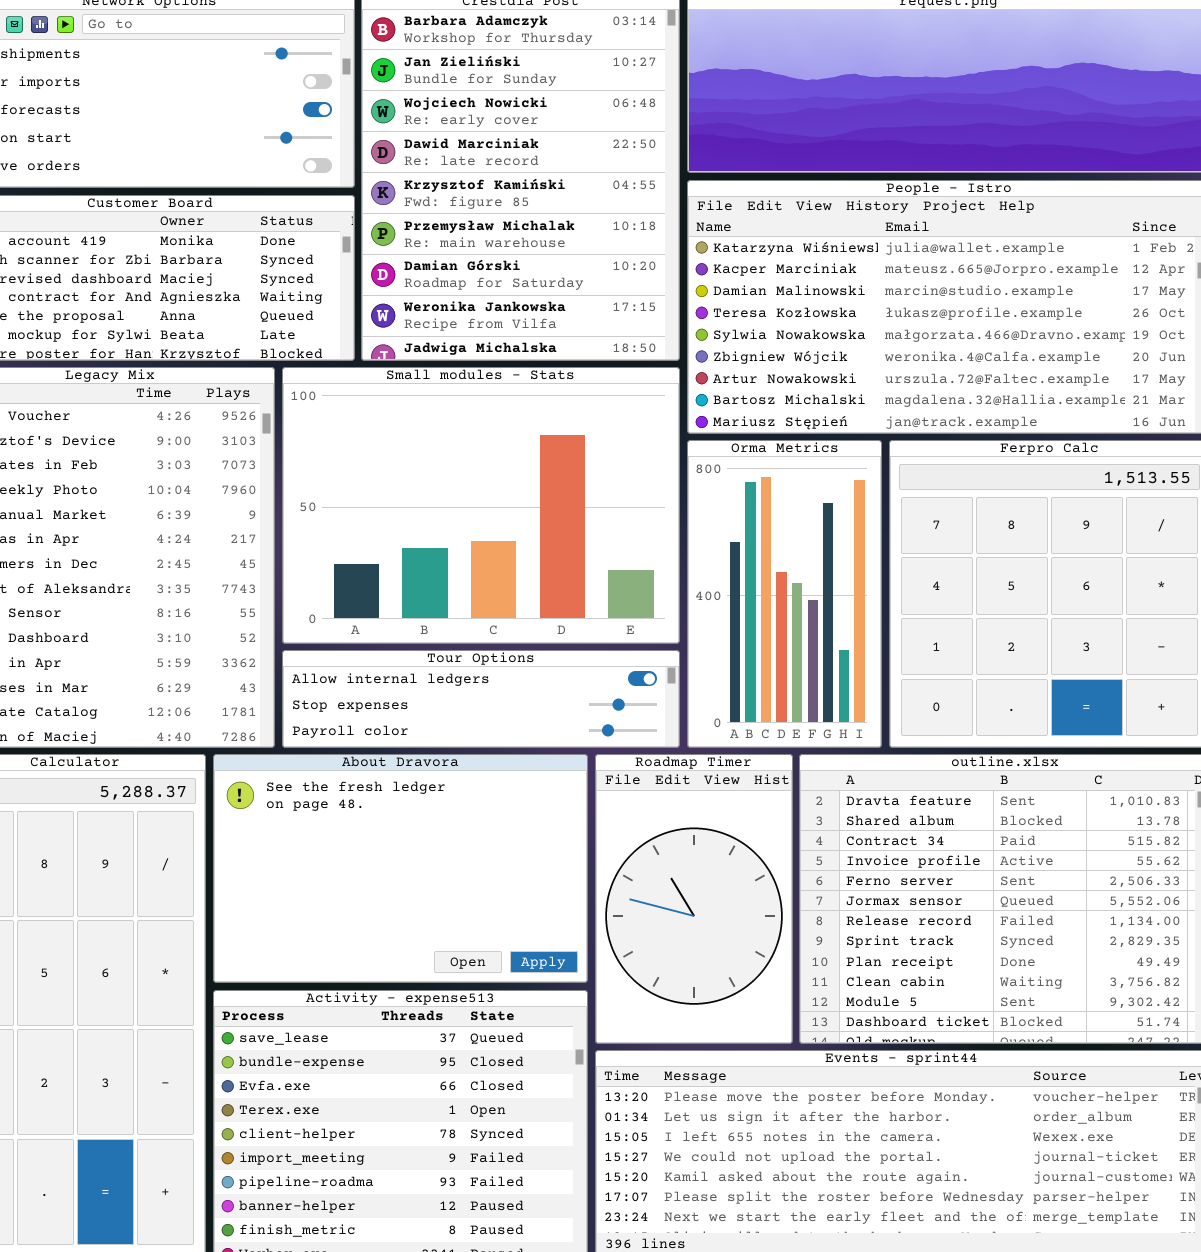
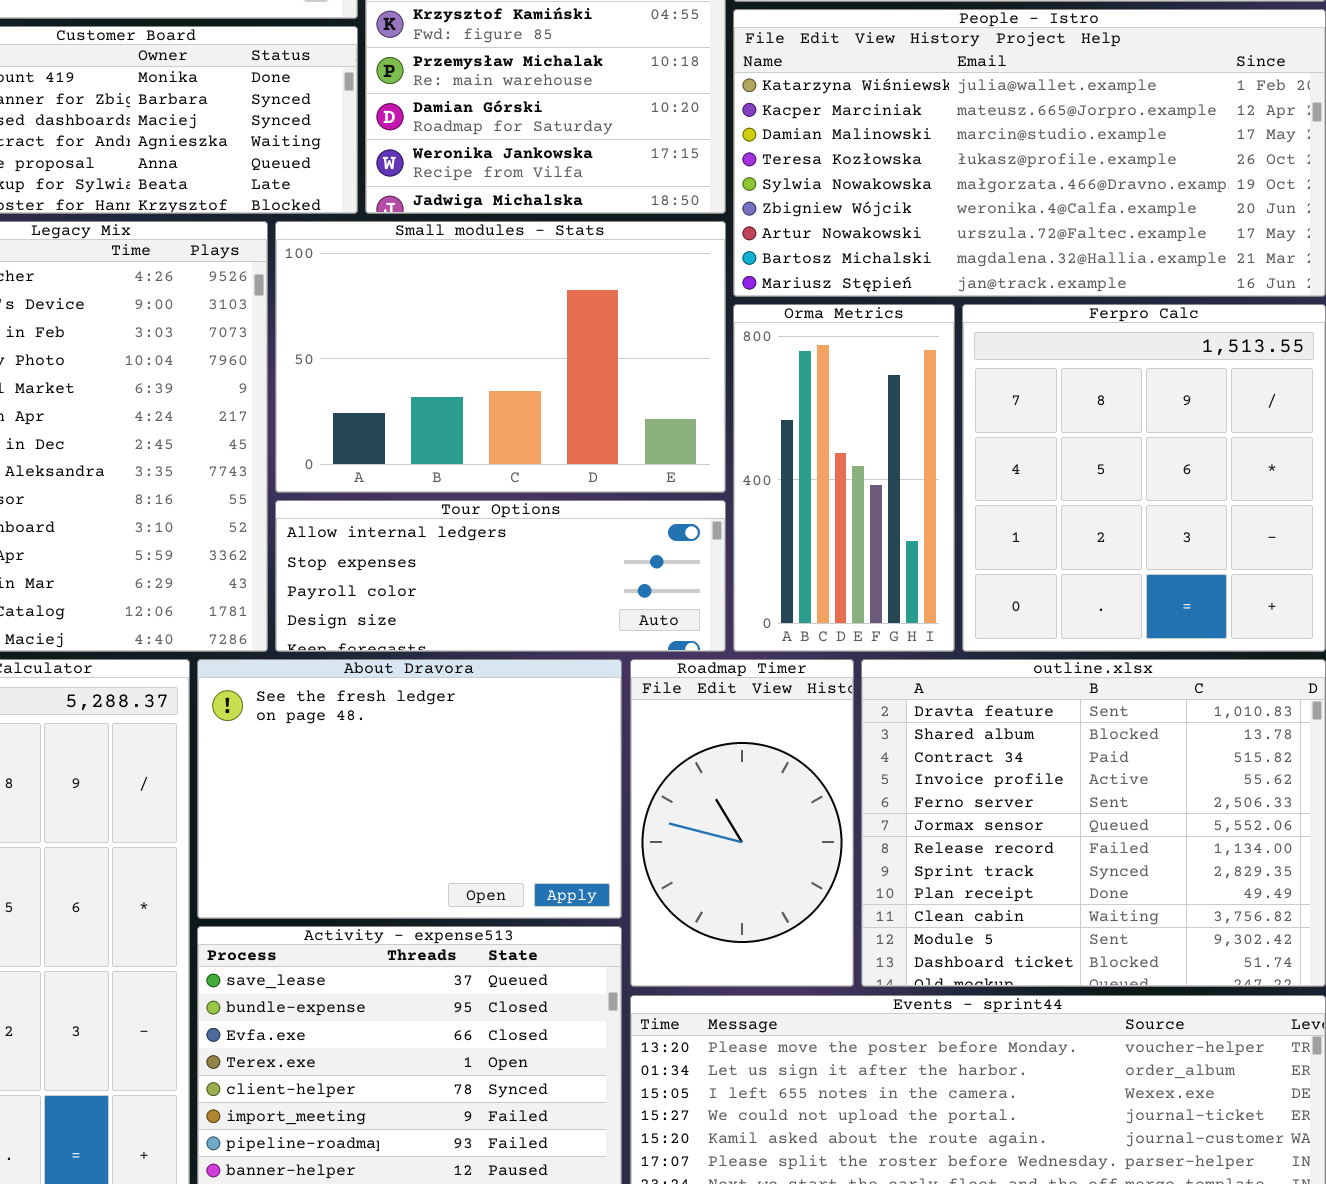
Small modules - Stats: [282,367,680,644] -> [275,221,726,493], resized
Tour Options: [282,650,680,748] -> [275,500,726,652], resized

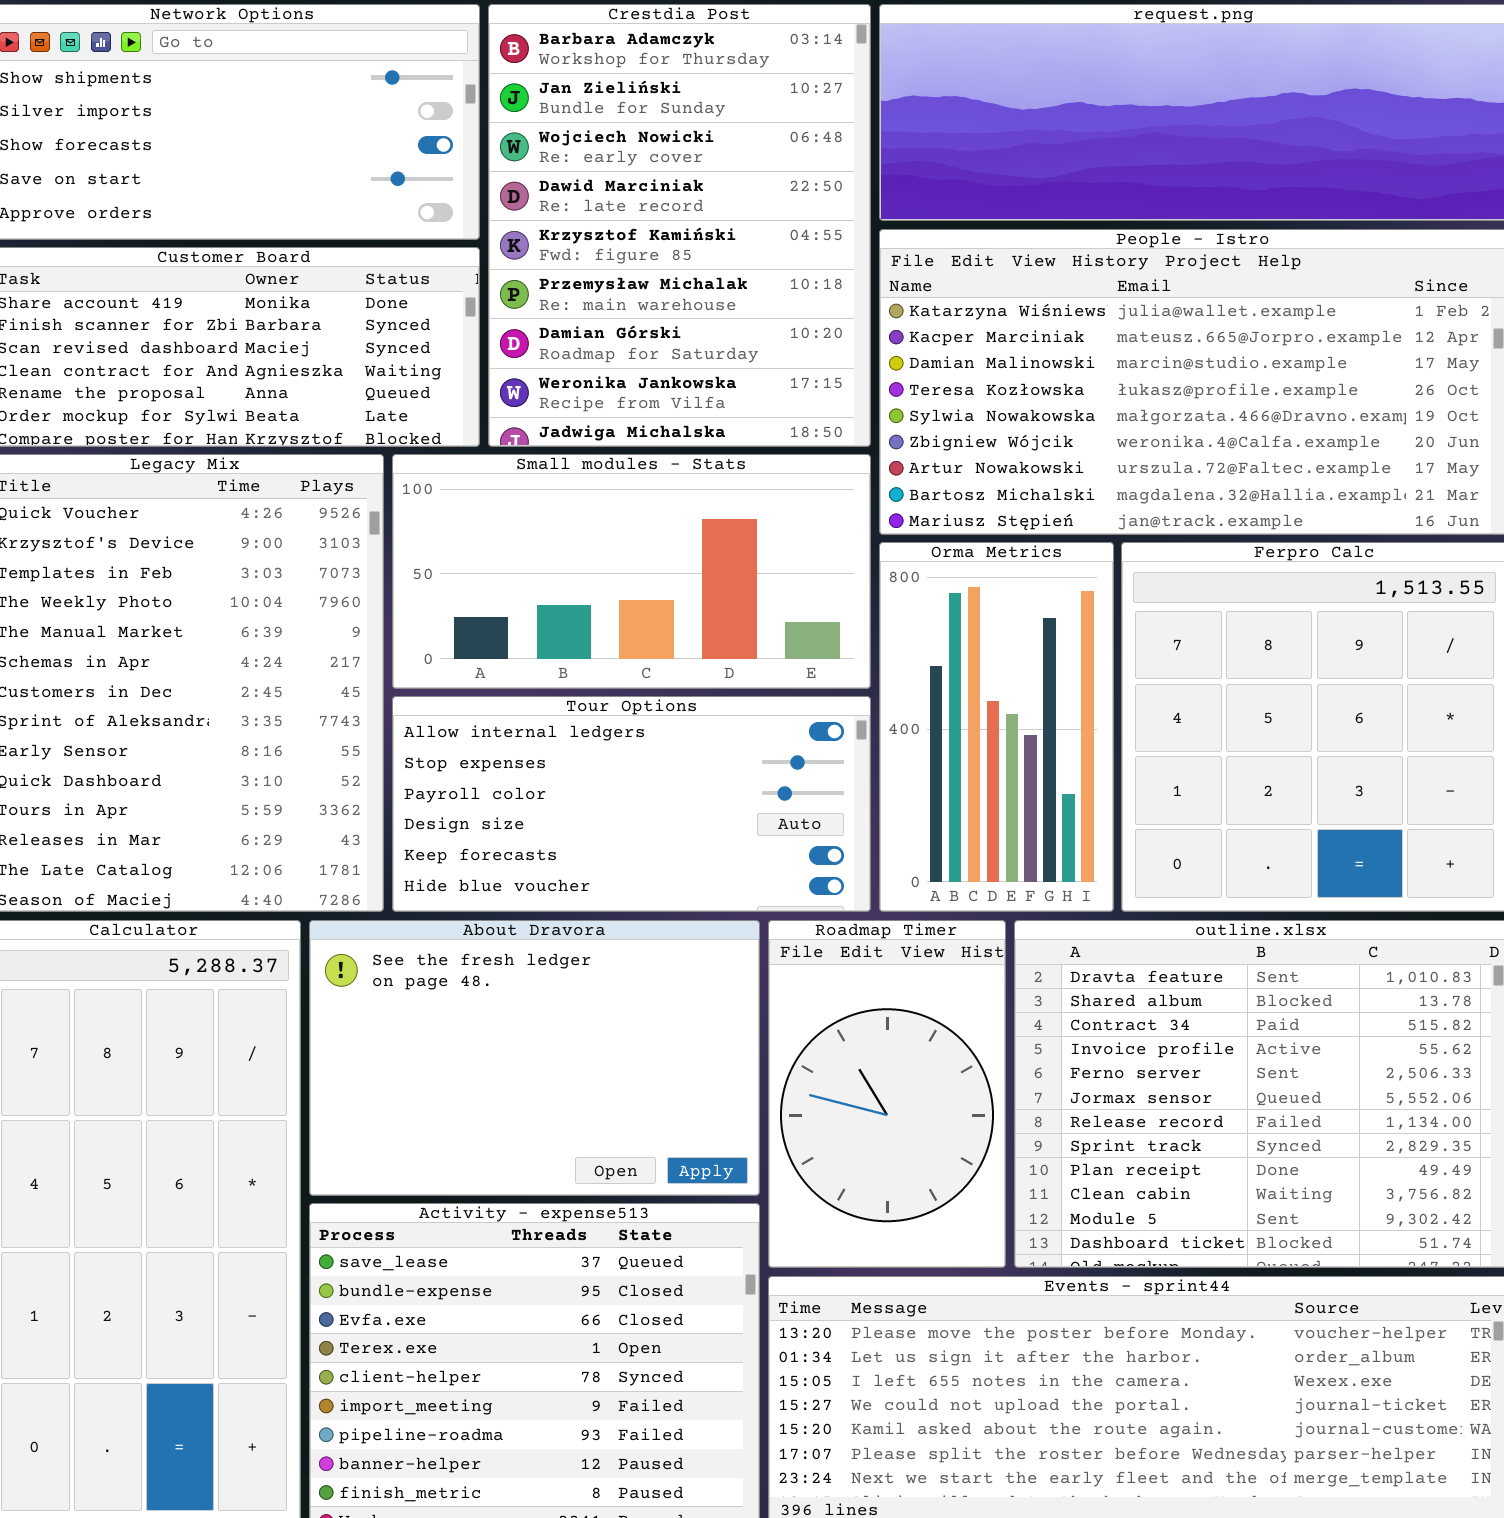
Small modules - Stats: [275,221,726,493] -> [392,454,871,689], resized
Tour Options: [275,500,726,652] -> [392,696,871,912], resized

